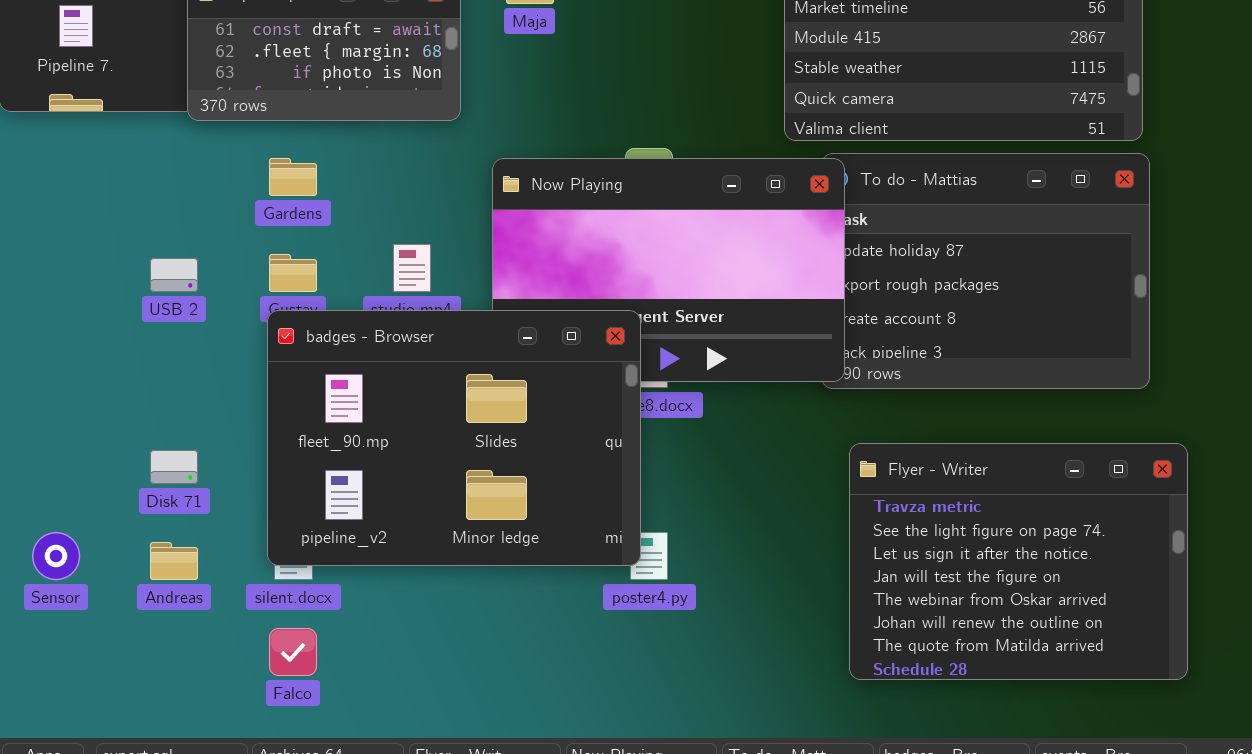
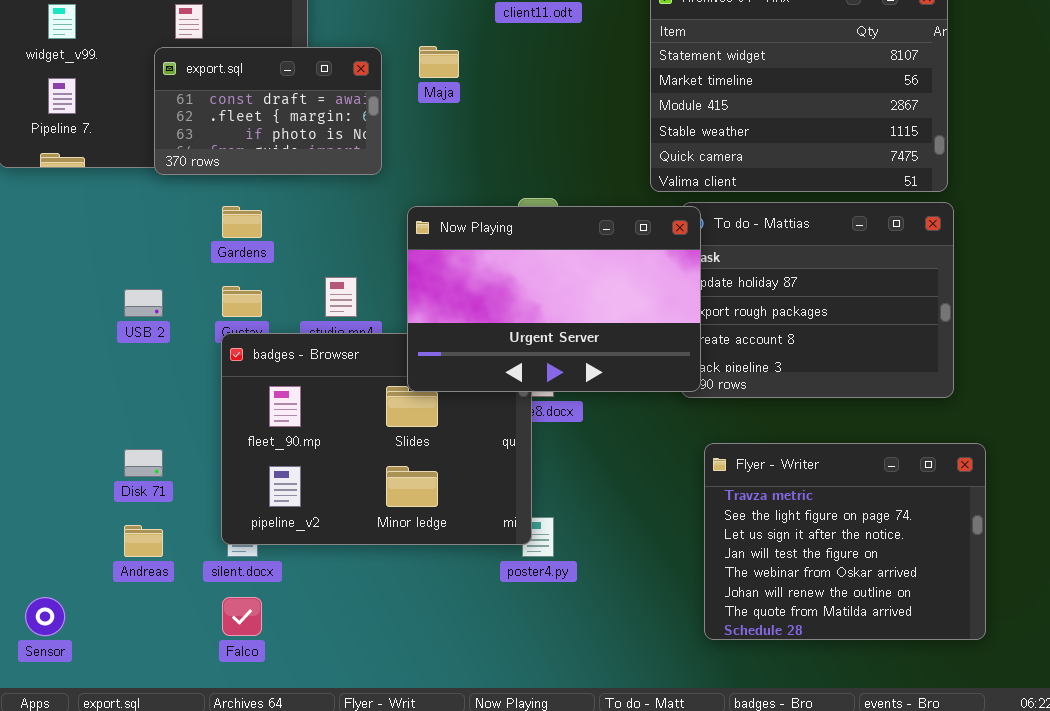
Now Playing: [492,158,845,382] -> [407,206,701,392], raised
Sensor: [32,532,80,580] -> [25,597,65,636], moved

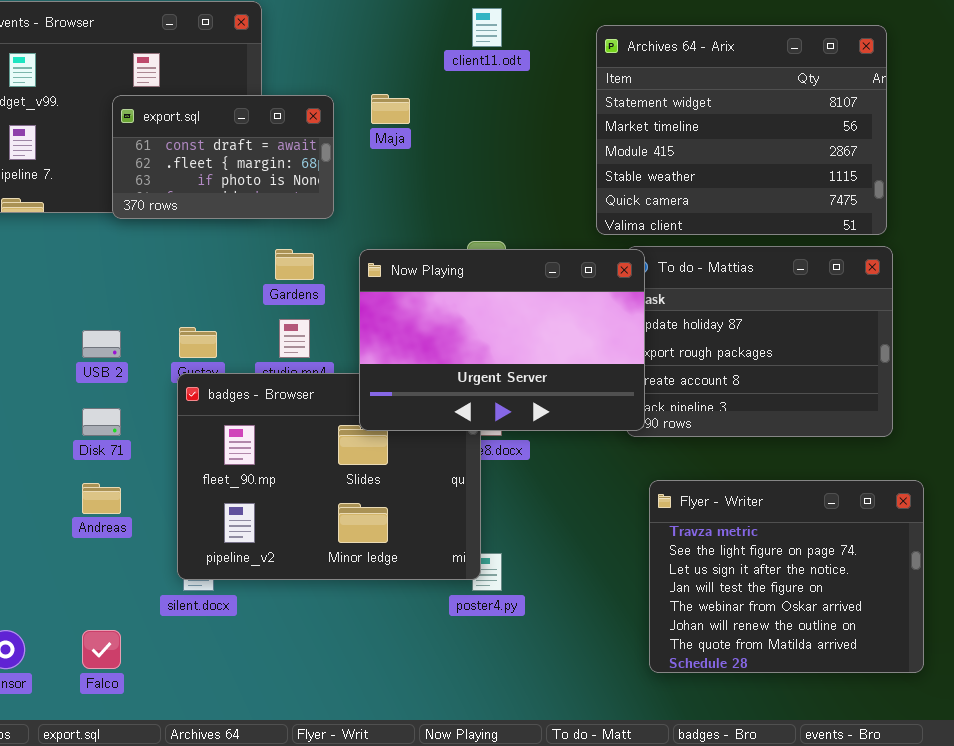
Gardens: [222,206,262,238] -> [275,249,314,280], moved
Disk 71: [124,449,163,477] -> [82,408,121,436], moved
Andreas: [124,525,163,557] -> [82,483,121,514], moved
Falco: [222,597,262,636] -> [82,630,121,669], moved

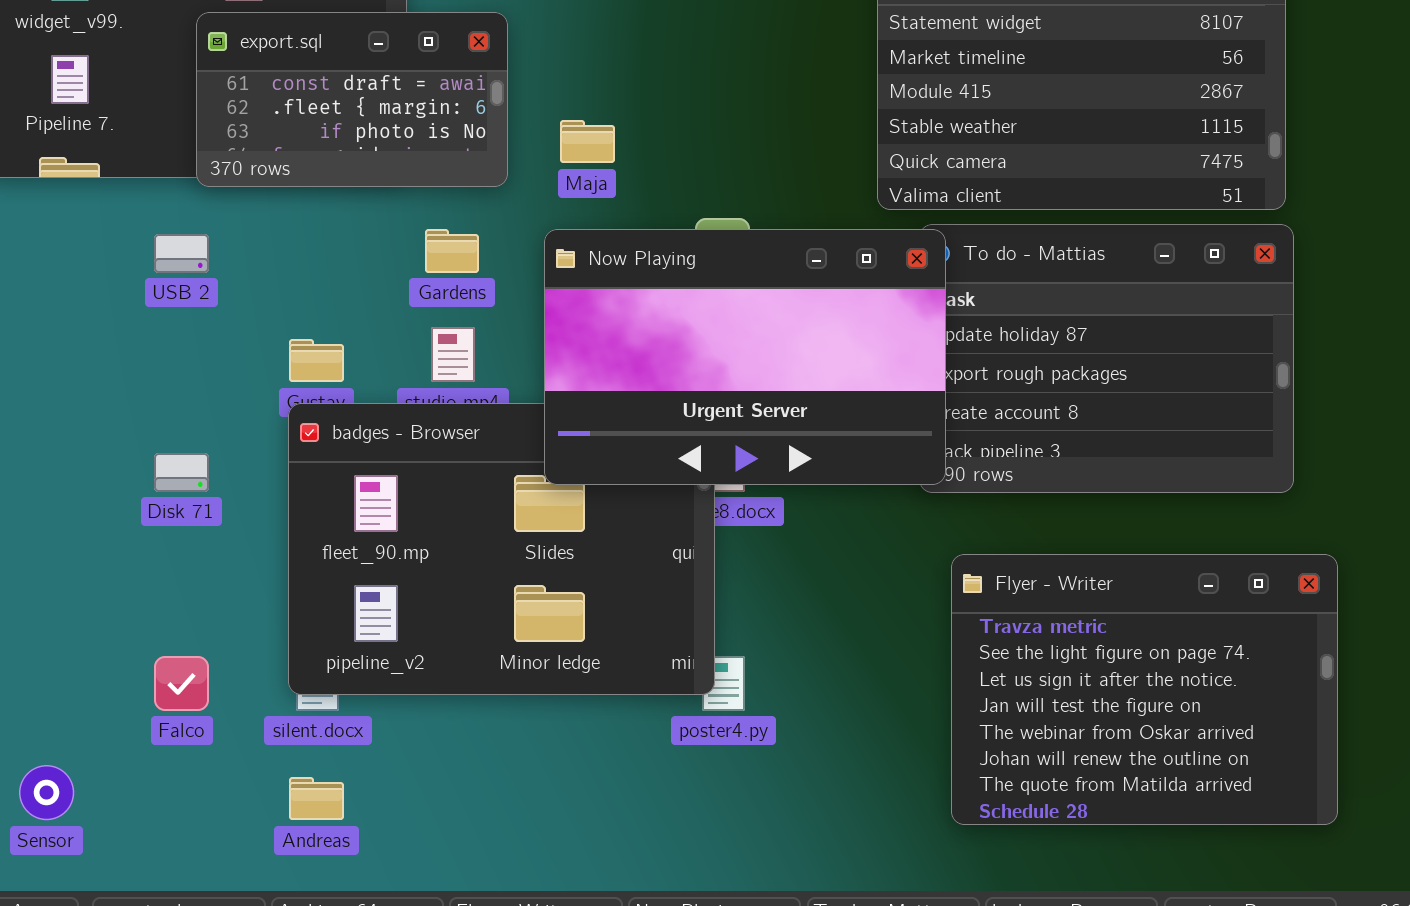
Maja: [371,94,410,124] -> [560,120,615,163], moved
USB 2: [82,330,121,358] -> [154,234,209,273], moved
Andreas: [82,483,121,514] -> [289,777,344,820], moved
Falco: [82,630,121,669] -> [154,656,209,711], moved

